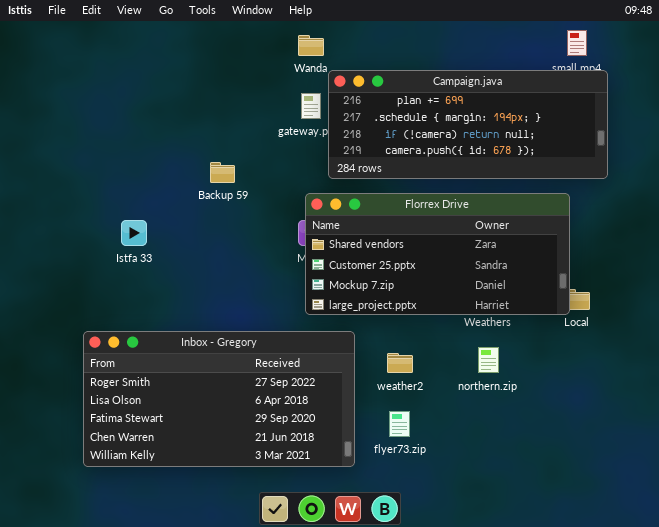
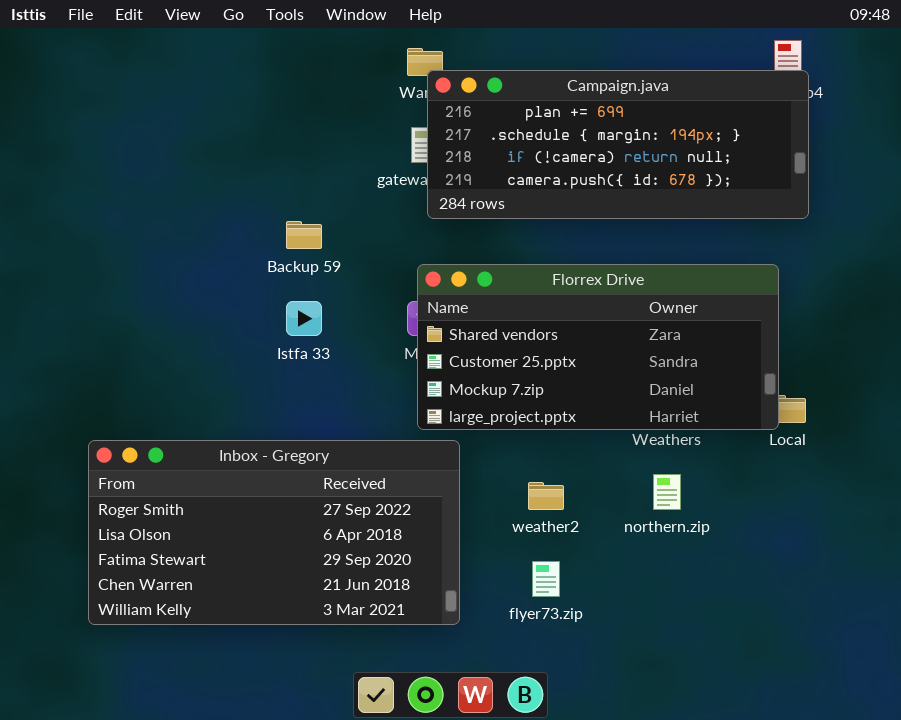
Campaign.java: [328,70,608,179] -> [427,70,809,219], moved
Istfa 33: [121,220,147,246] -> [286,301,322,336], moved
Inbox - Gregory: [83,331,355,467] -> [88,440,460,625], moved

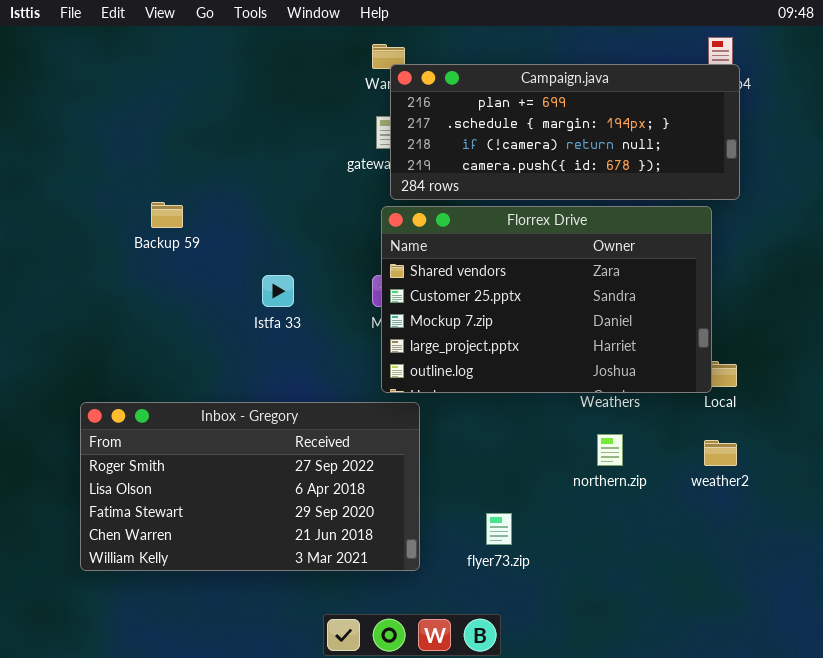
Backup 59: [286,221,322,249] -> [151,202,183,228], moved
Florrex Drive: [417,264,779,430] -> [381,206,712,393], resized
weather2: [528,482,564,510] -> [704,440,737,466], moved

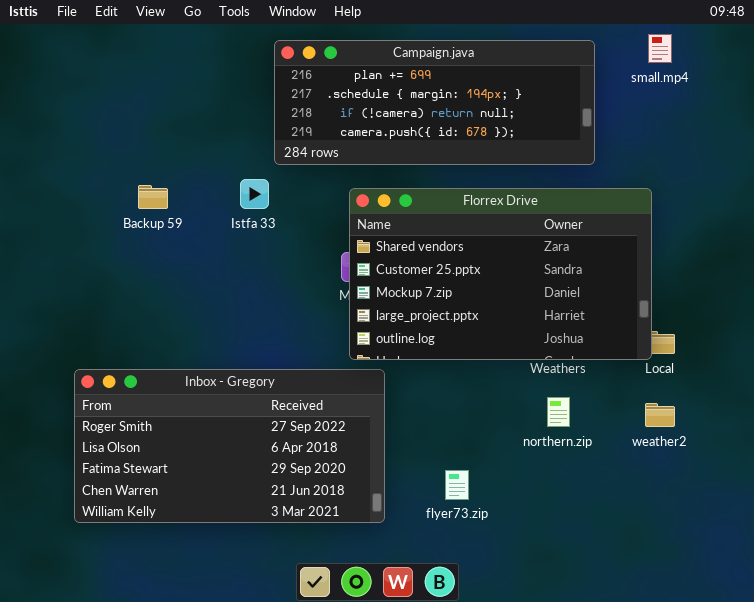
Campaign.java: [390,64,740,200] -> [274,40,595,165], moved
Istfa 33: [262,275,294,307] -> [240,179,269,209], moved

